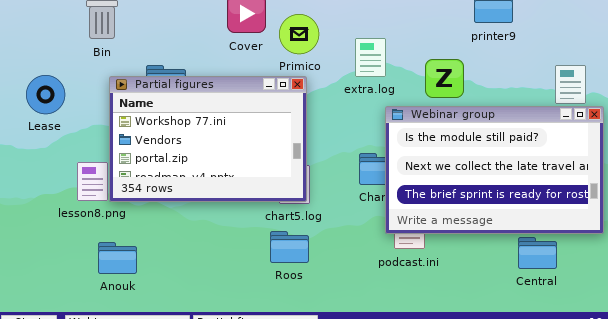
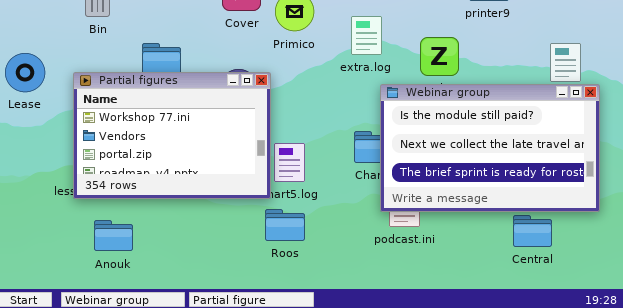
Lease: [26,75,65,114] -> [5,53,45,92], moved
Partial figures: [109,76,307,202] -> [73,72,271,199], moved

